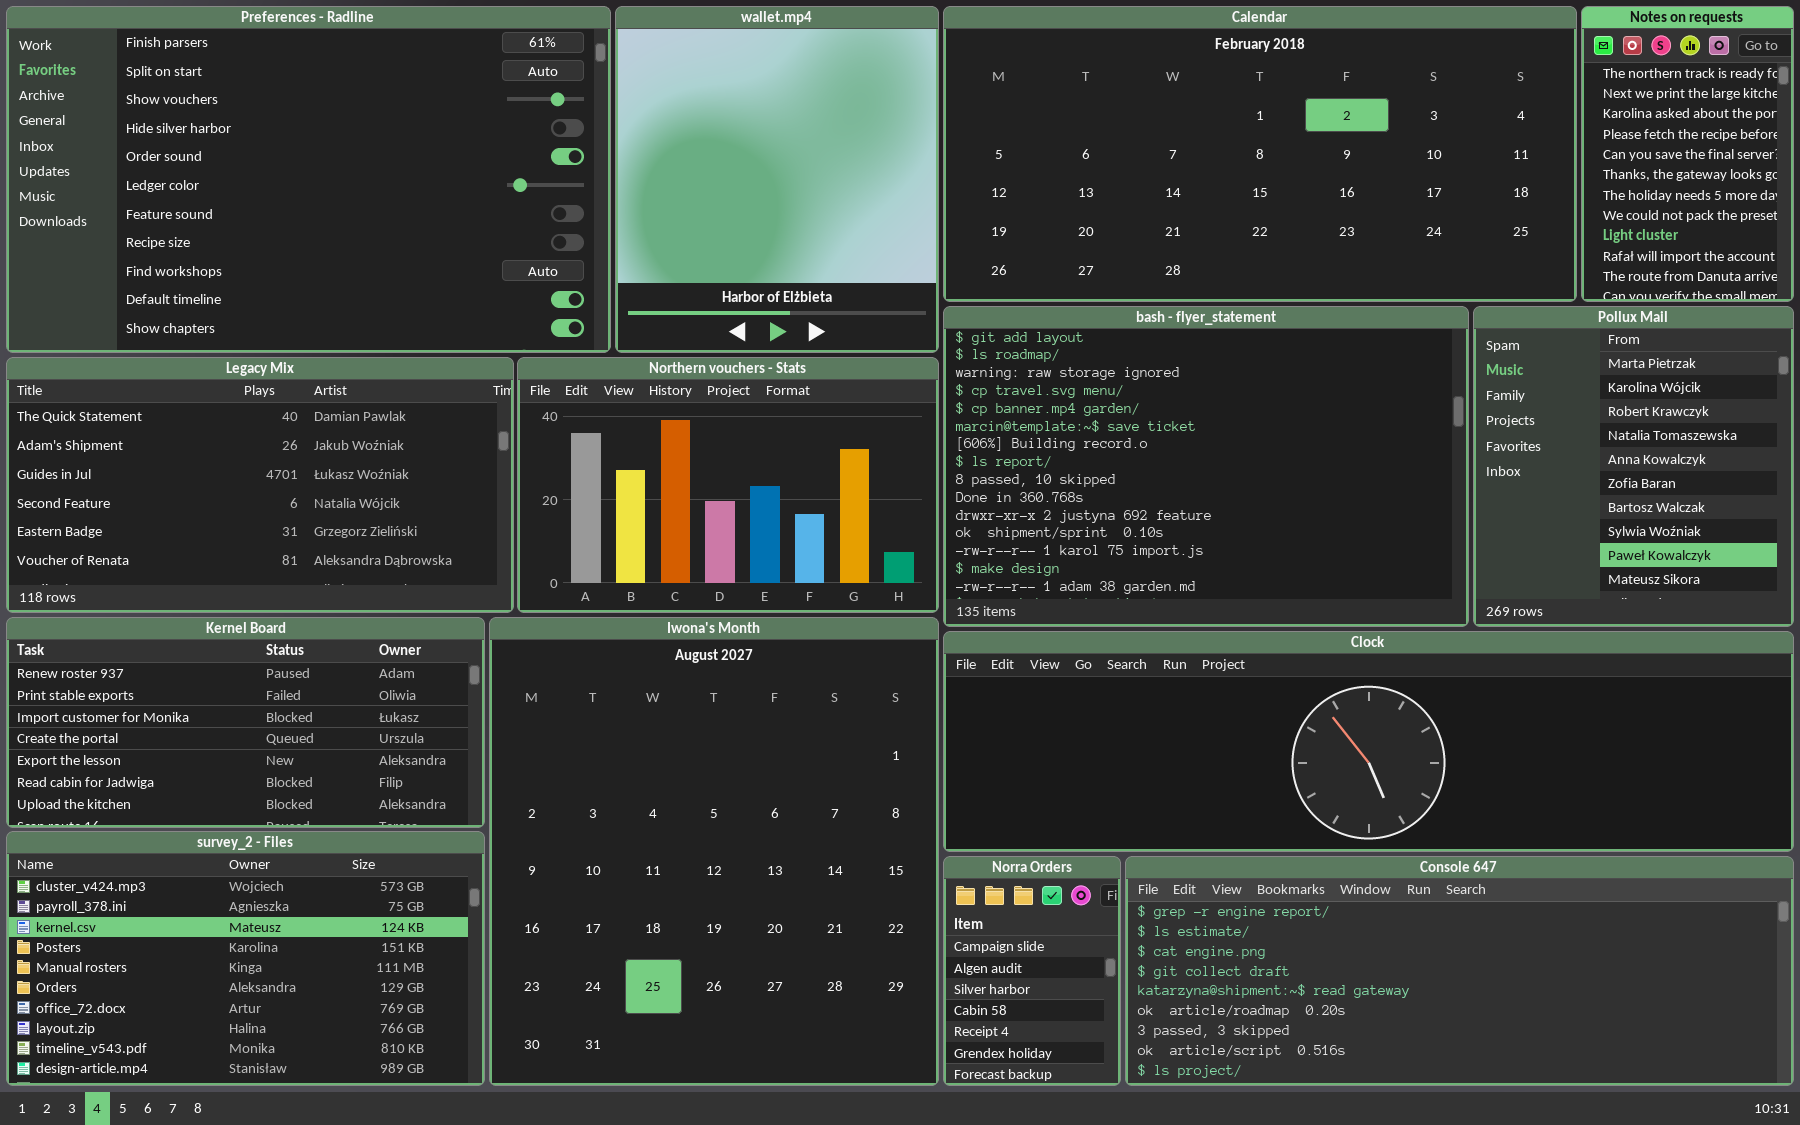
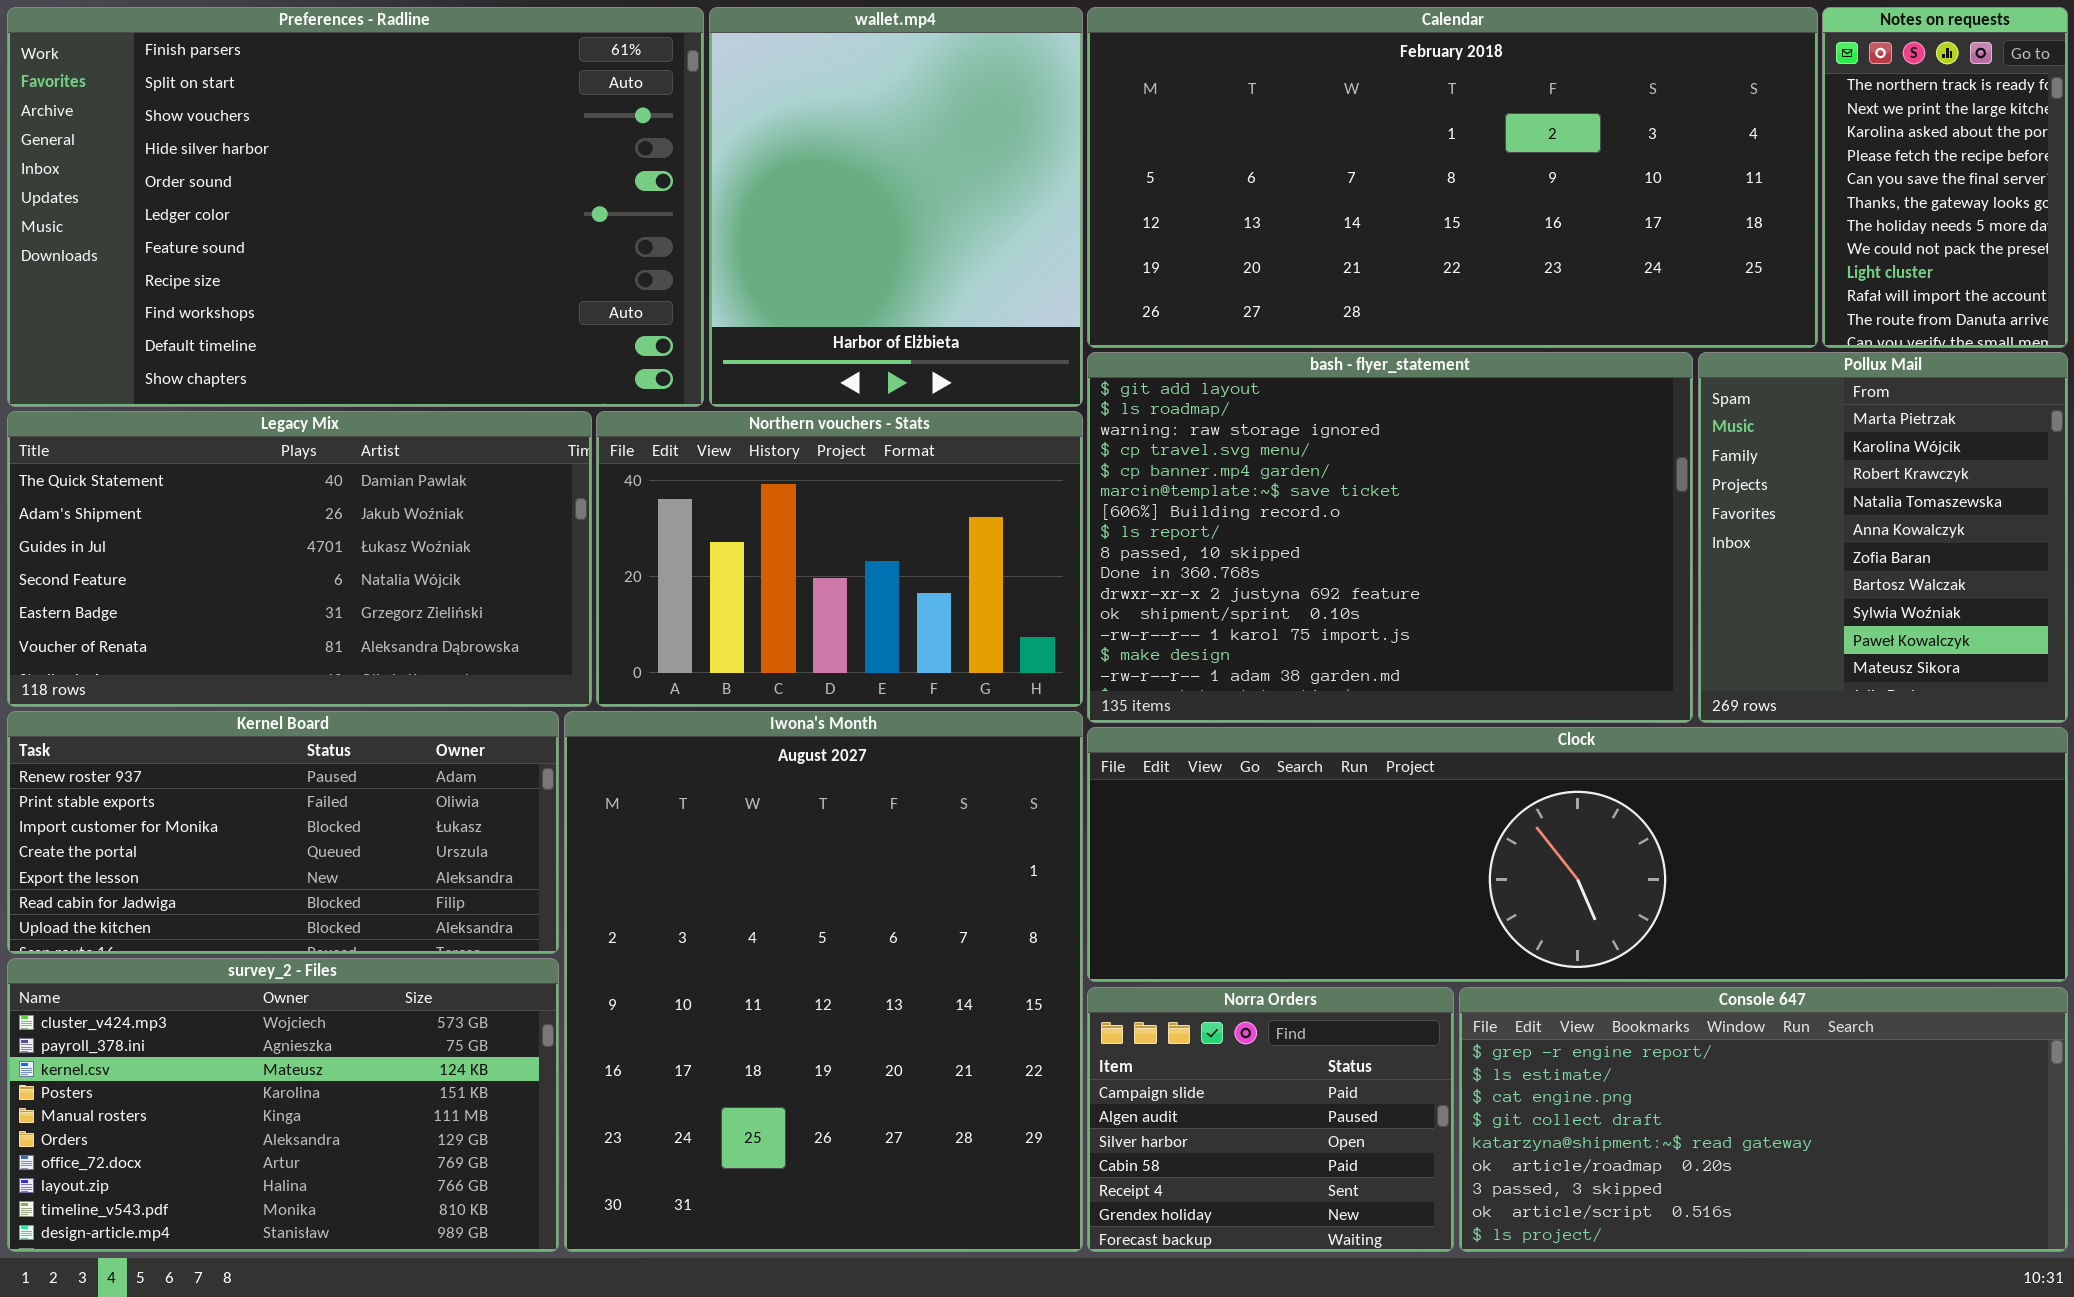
Norra Orders: [943,856,1121,1086] -> [1087,987,1454,1252], resized
Console 647: [1125,856,1794,1086] -> [1459,987,2068,1252], resized

